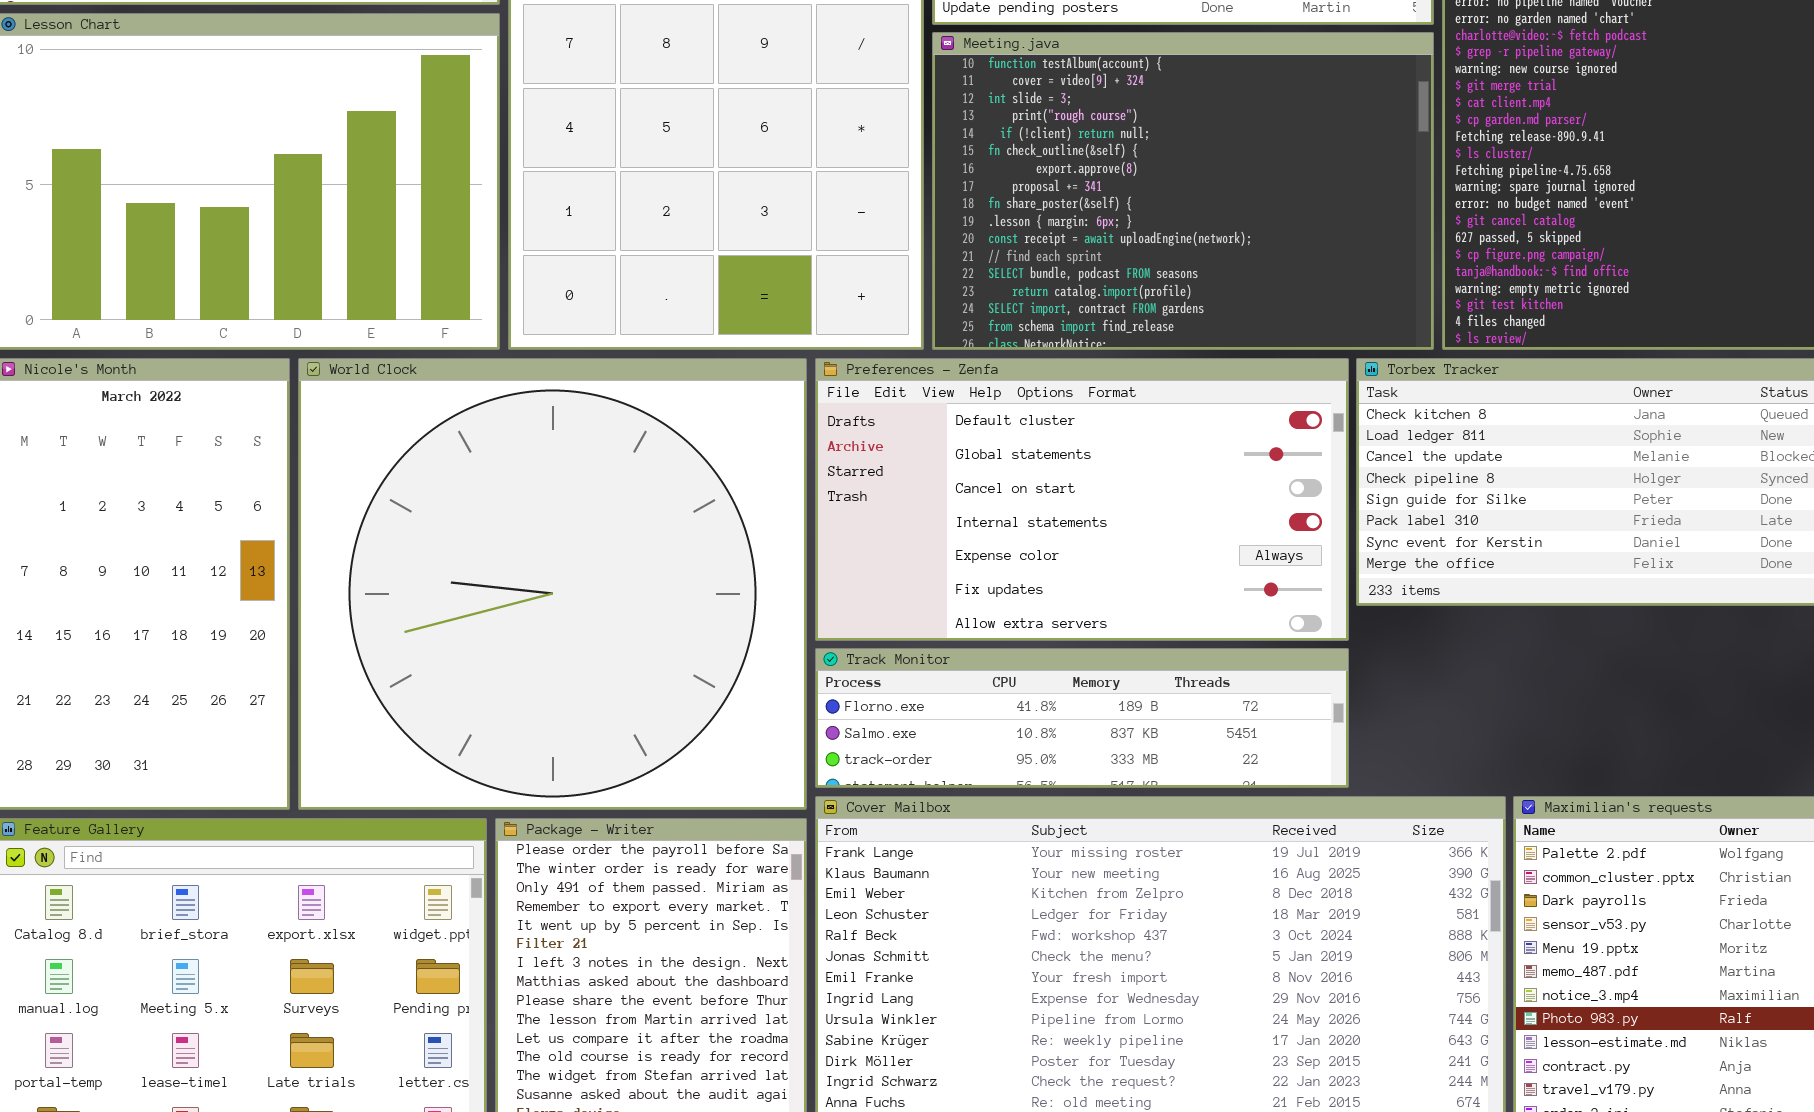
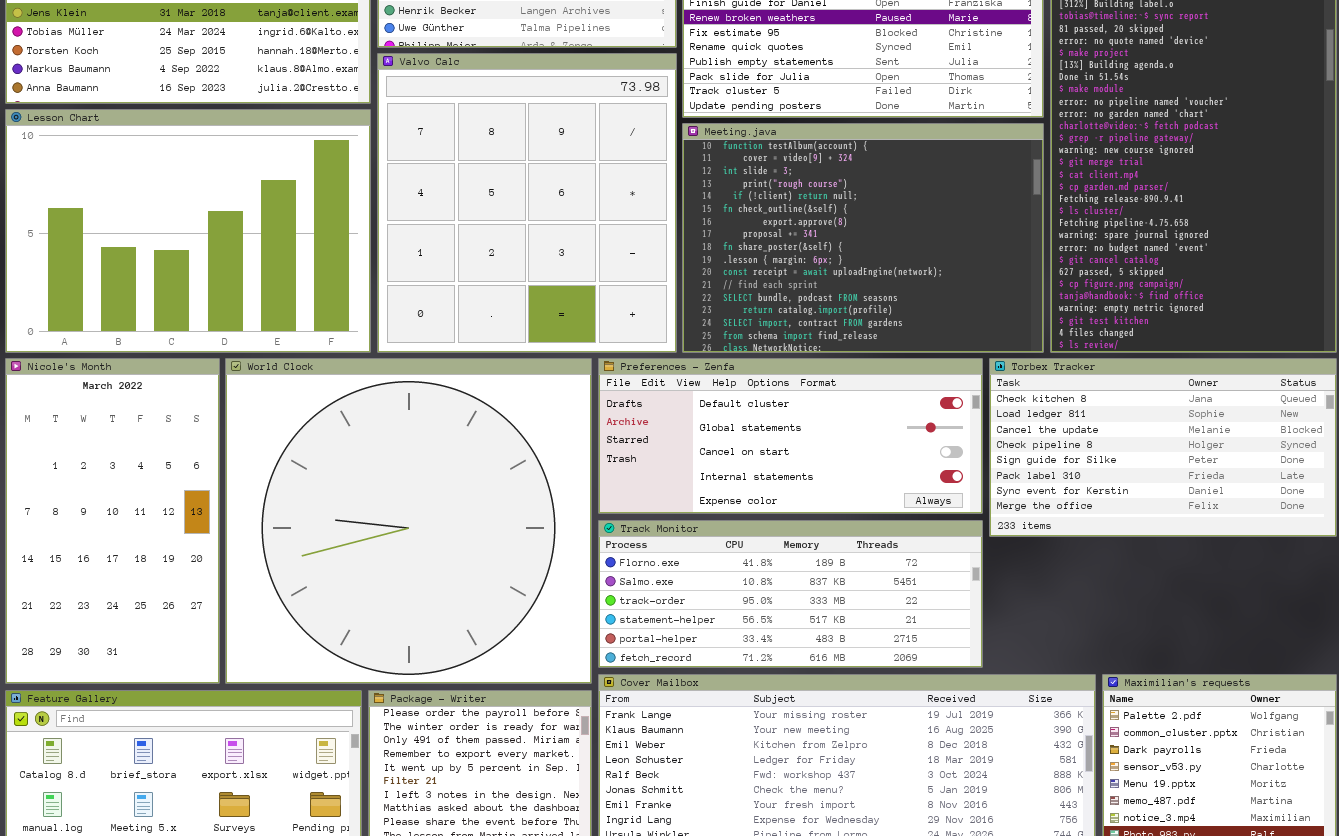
Preferences - Zenfa: [815,358,1349,641] -> [598,358,983,514], resized
Track Monitor: [815,648,1349,788] -> [598,520,983,668], resized

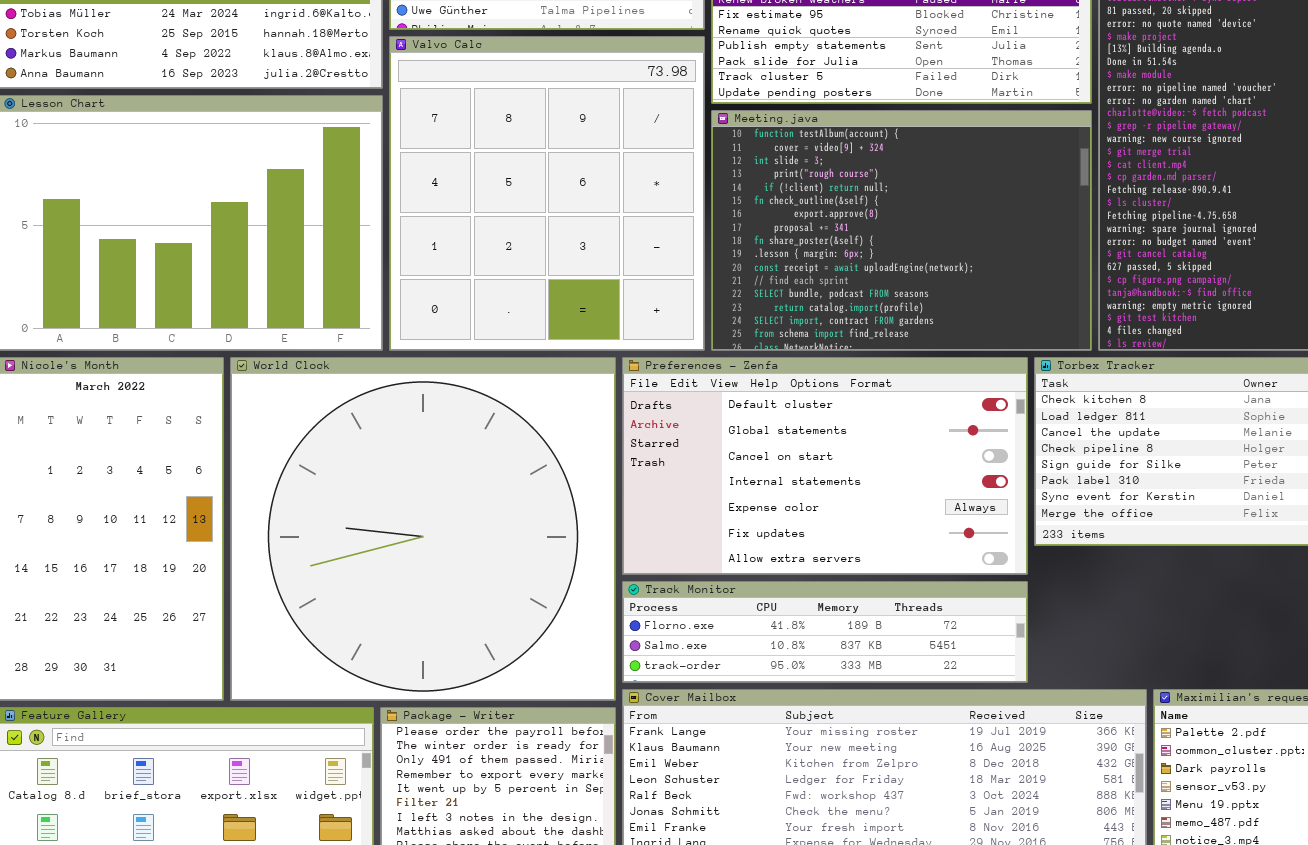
Preferences - Zenfa: [598,358,983,514] -> [622,357,1028,575], resized
Track Monitor: [598,520,983,668] -> [622,581,1028,683], resized

